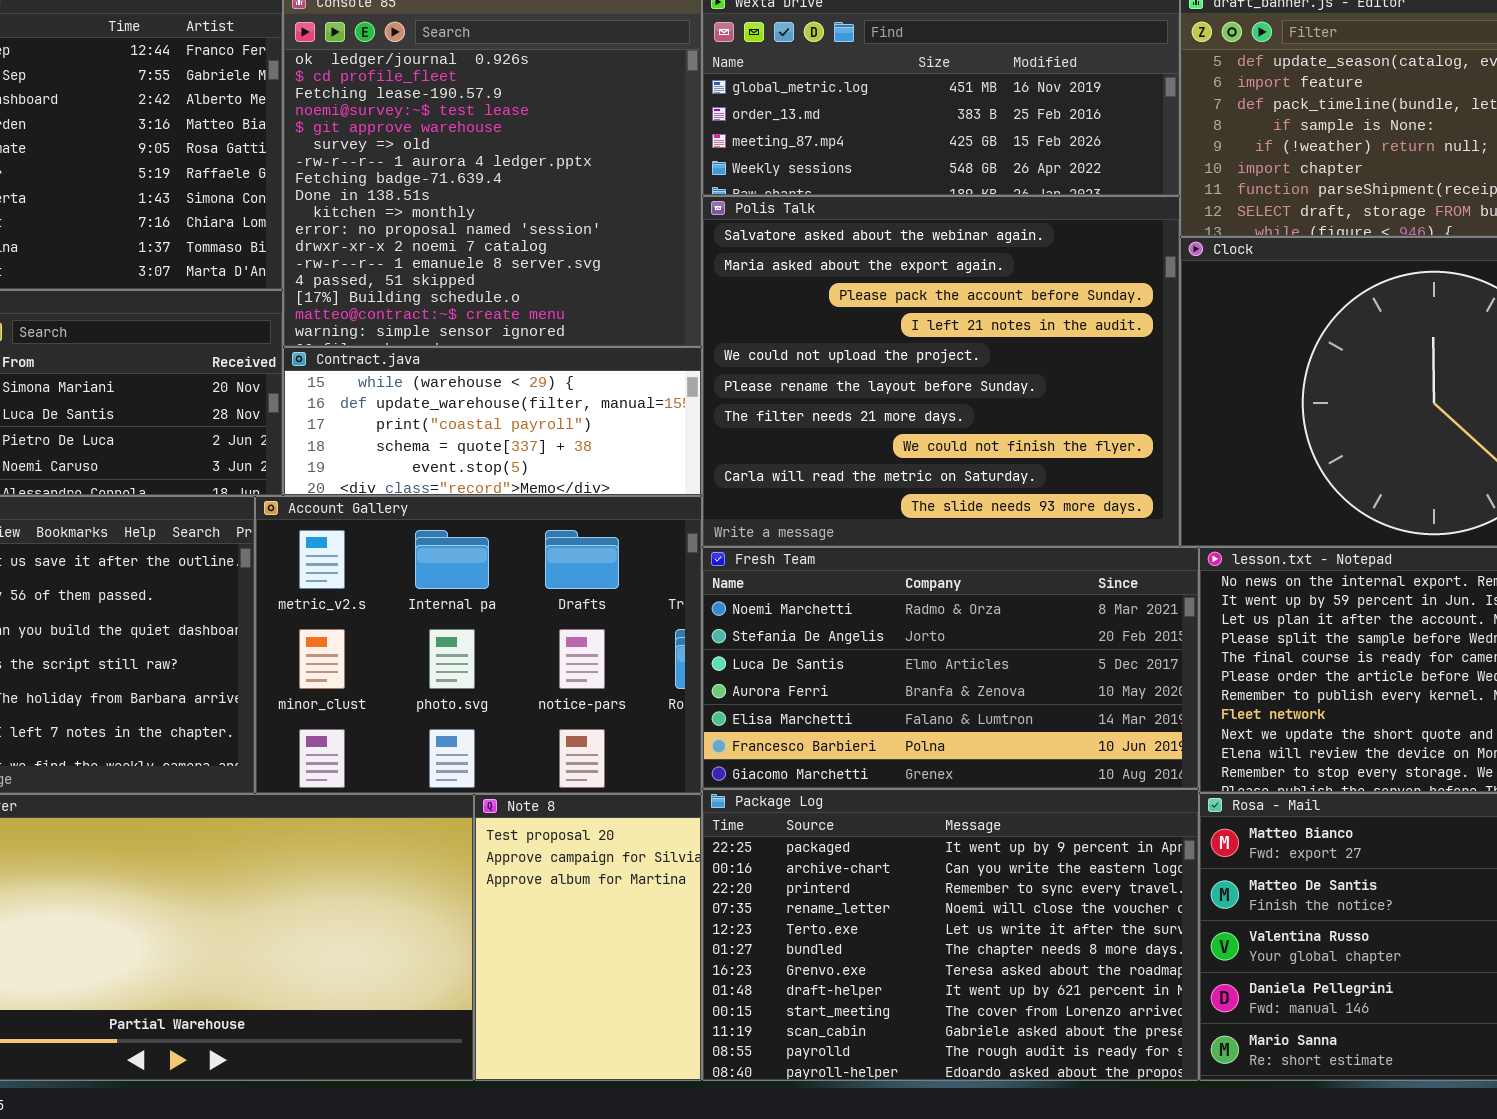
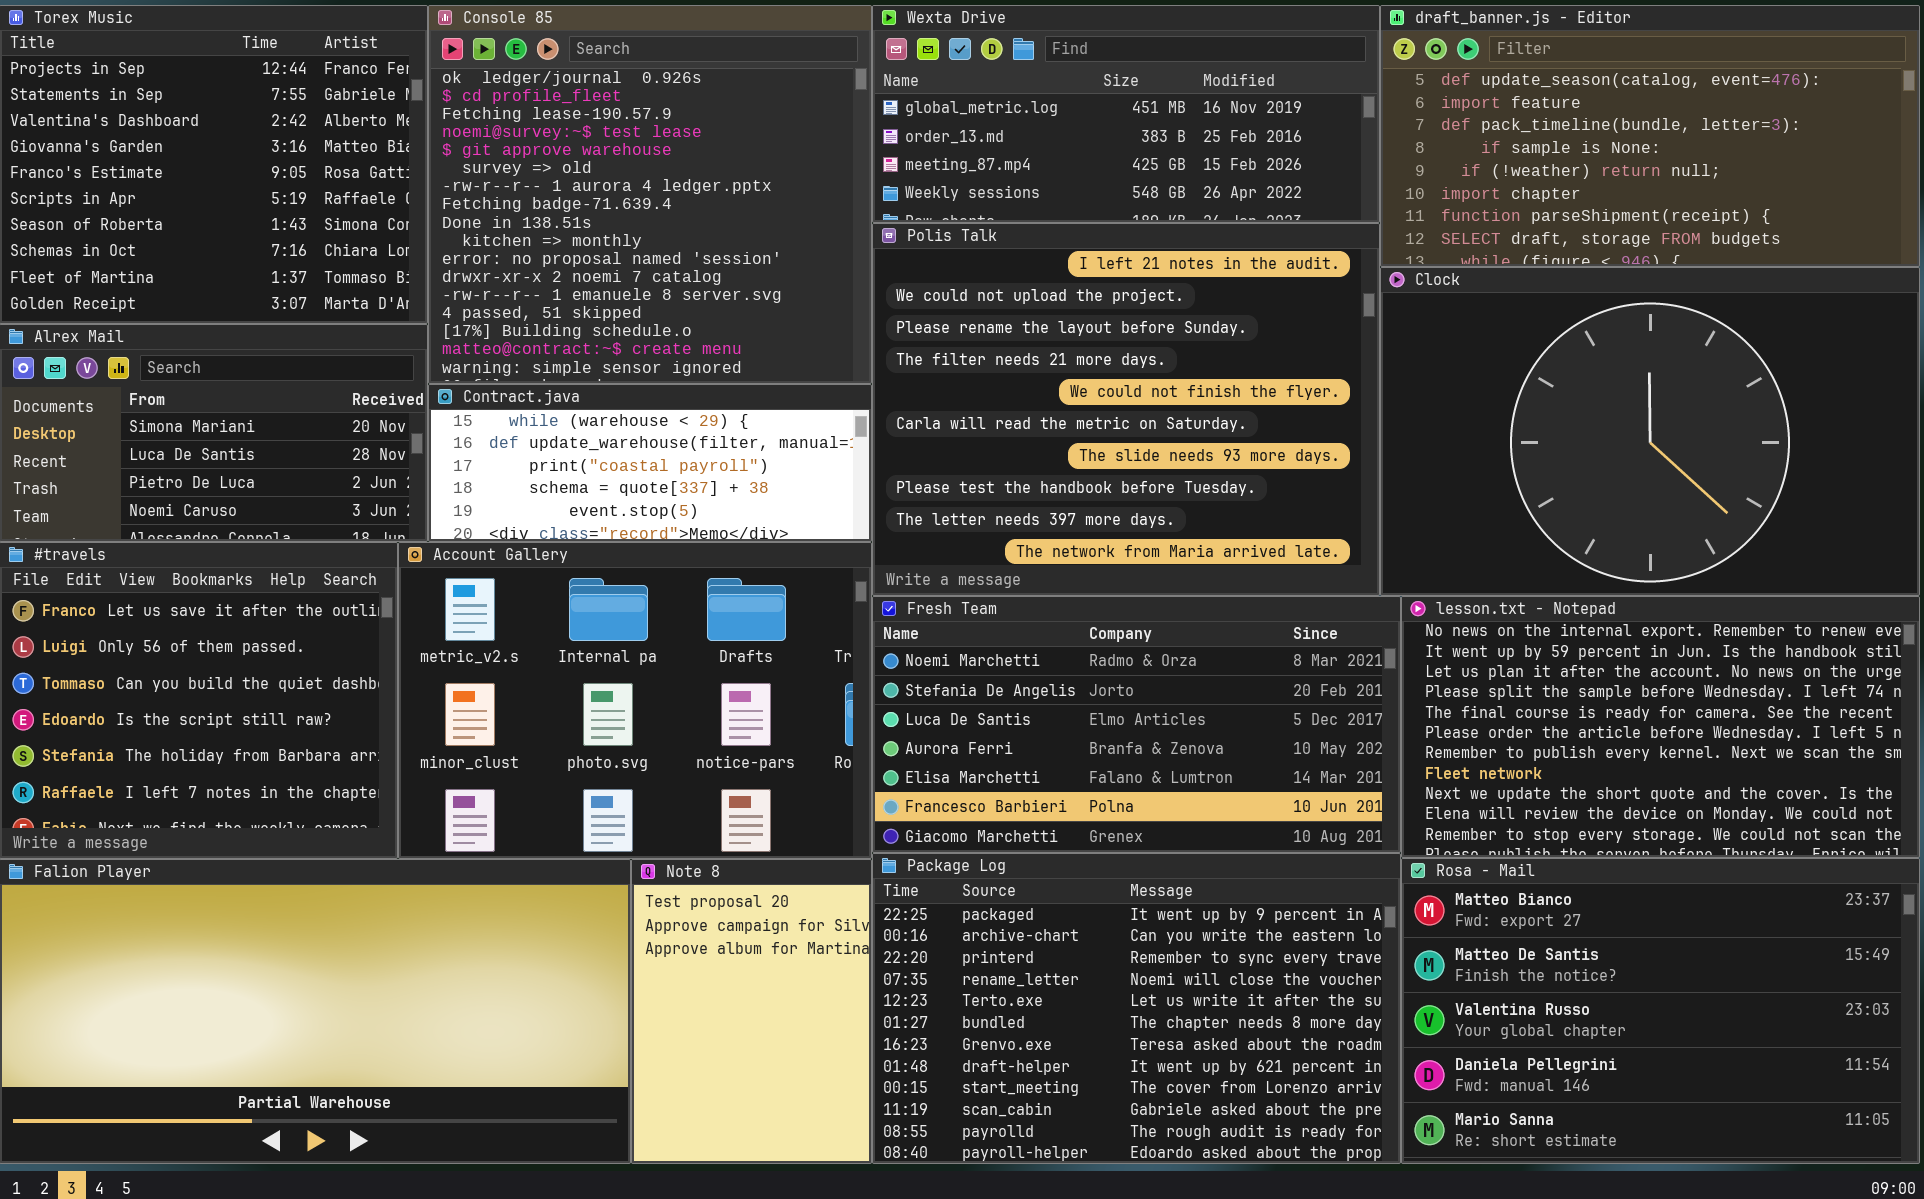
Polis Talk: [702,196,1180,547] -> [872,223,1380,596], scrolled down 3 rows

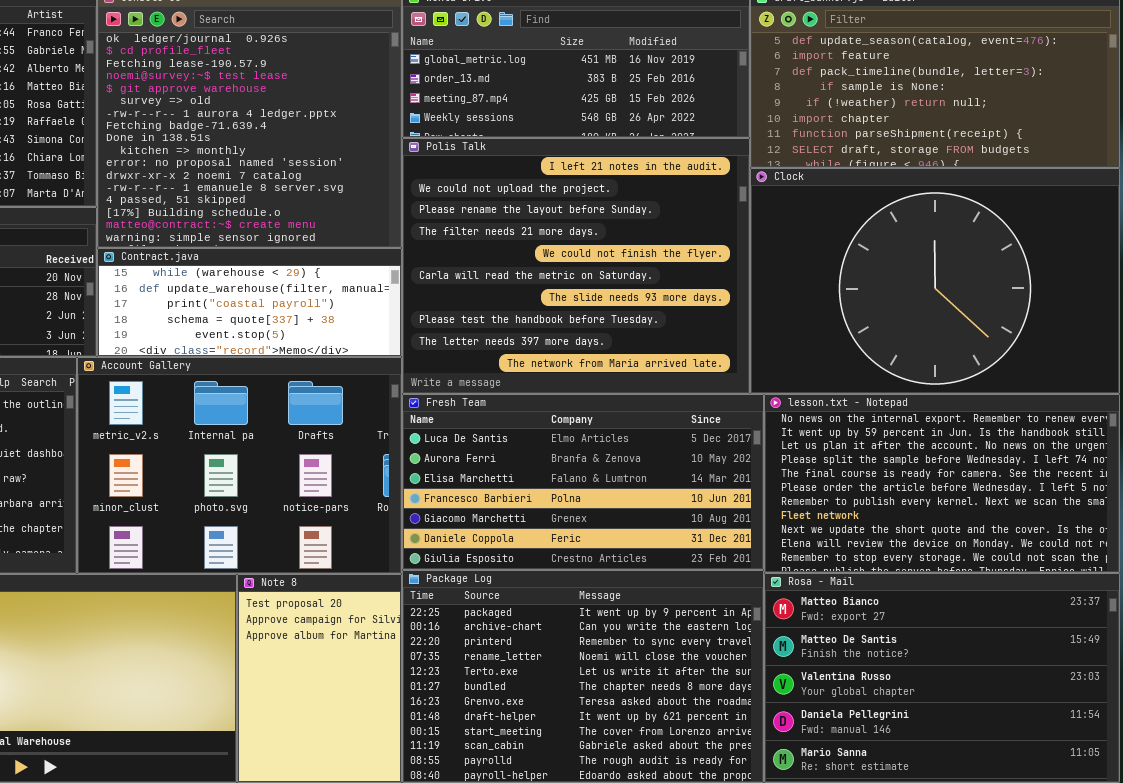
Fresh Team: [872,596,1401,853] -> [402,394,764,570], scrolled down 2 rows

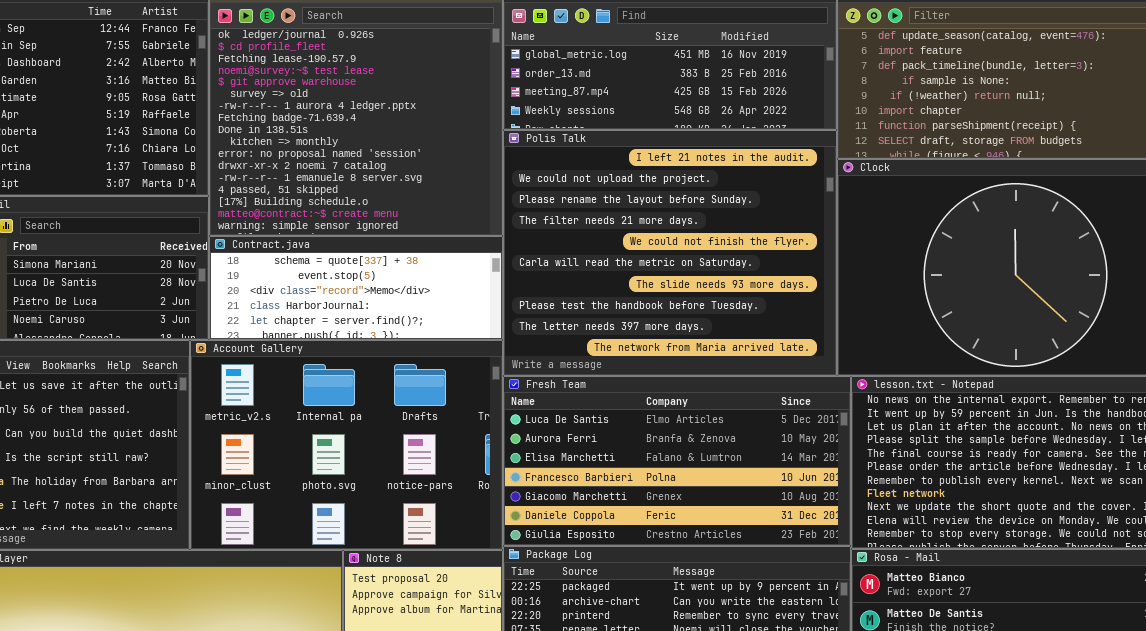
Contract.java: [97,248,402,357] -> [209,236,503,340], scrolled down 3 rows

